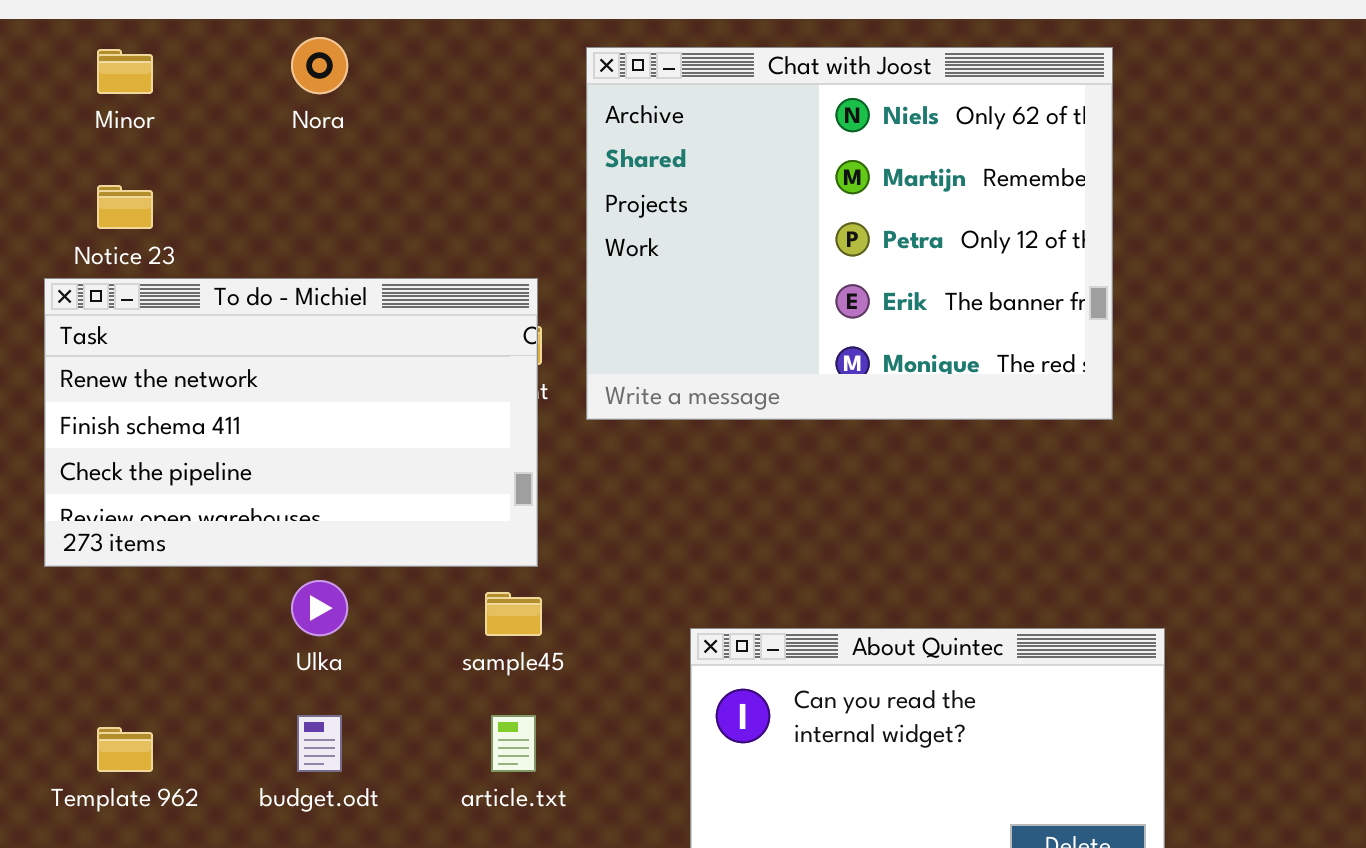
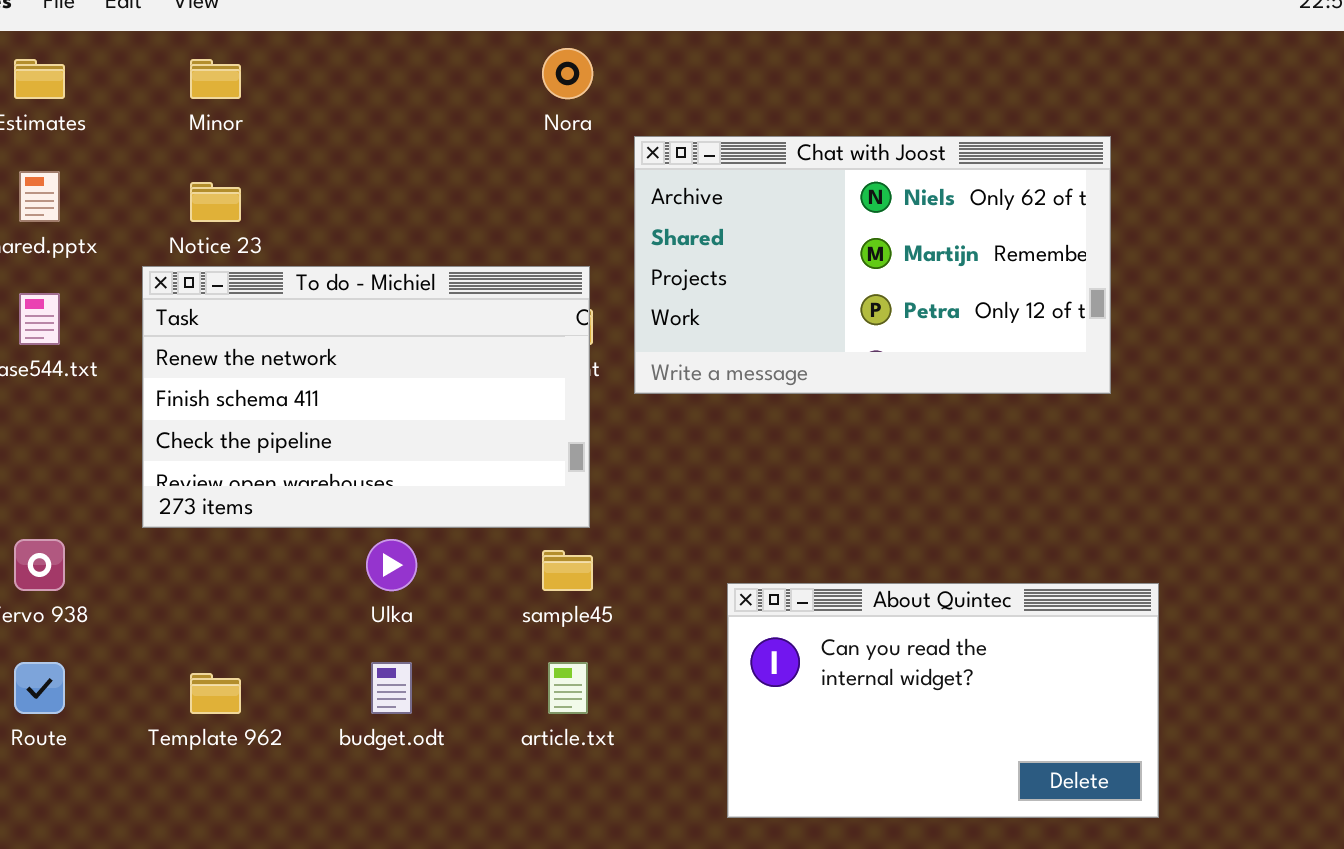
Nora: [291,37,348,94] -> [542,48,593,99], moved
Chat with Joost: [586,47,1113,420] -> [634,136,1111,394], resized

